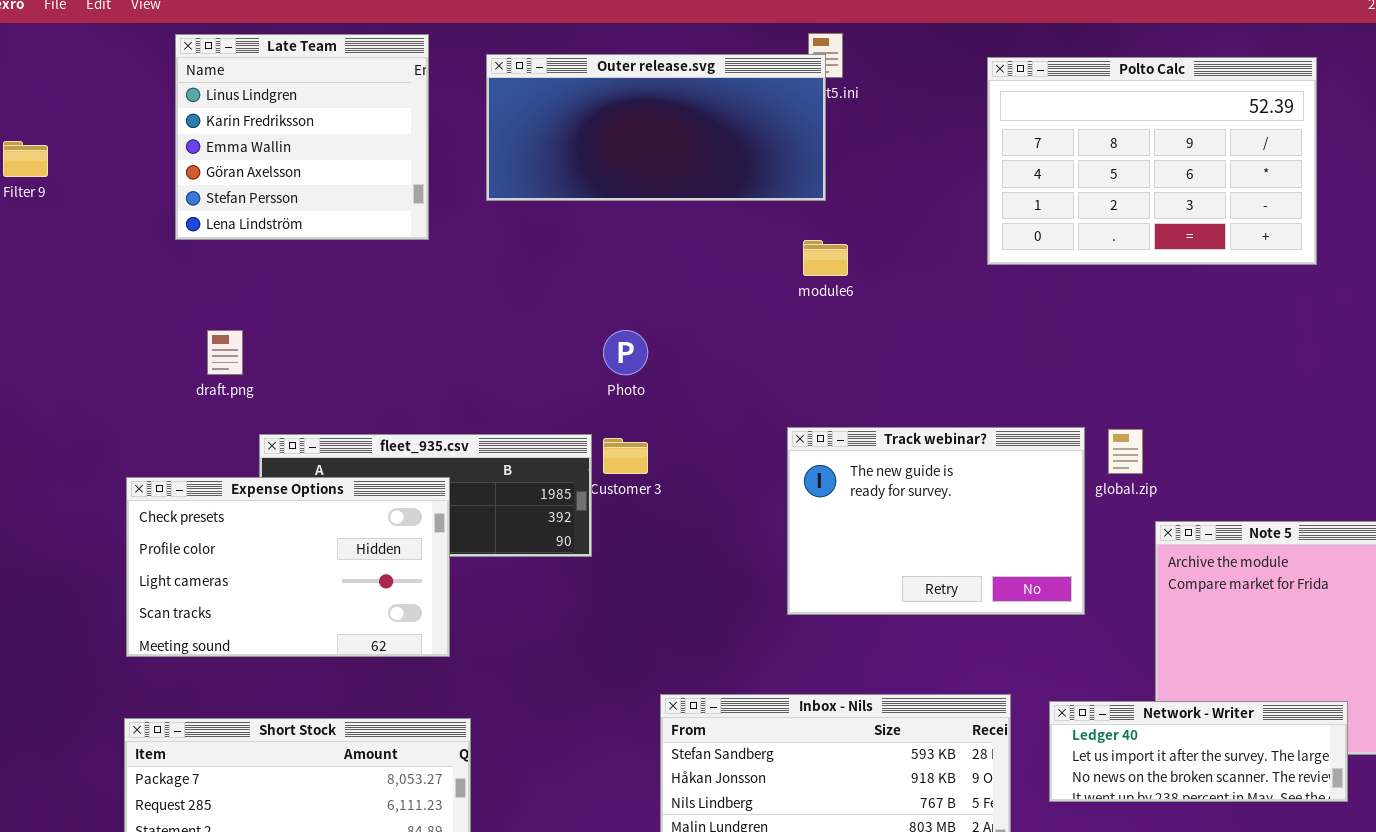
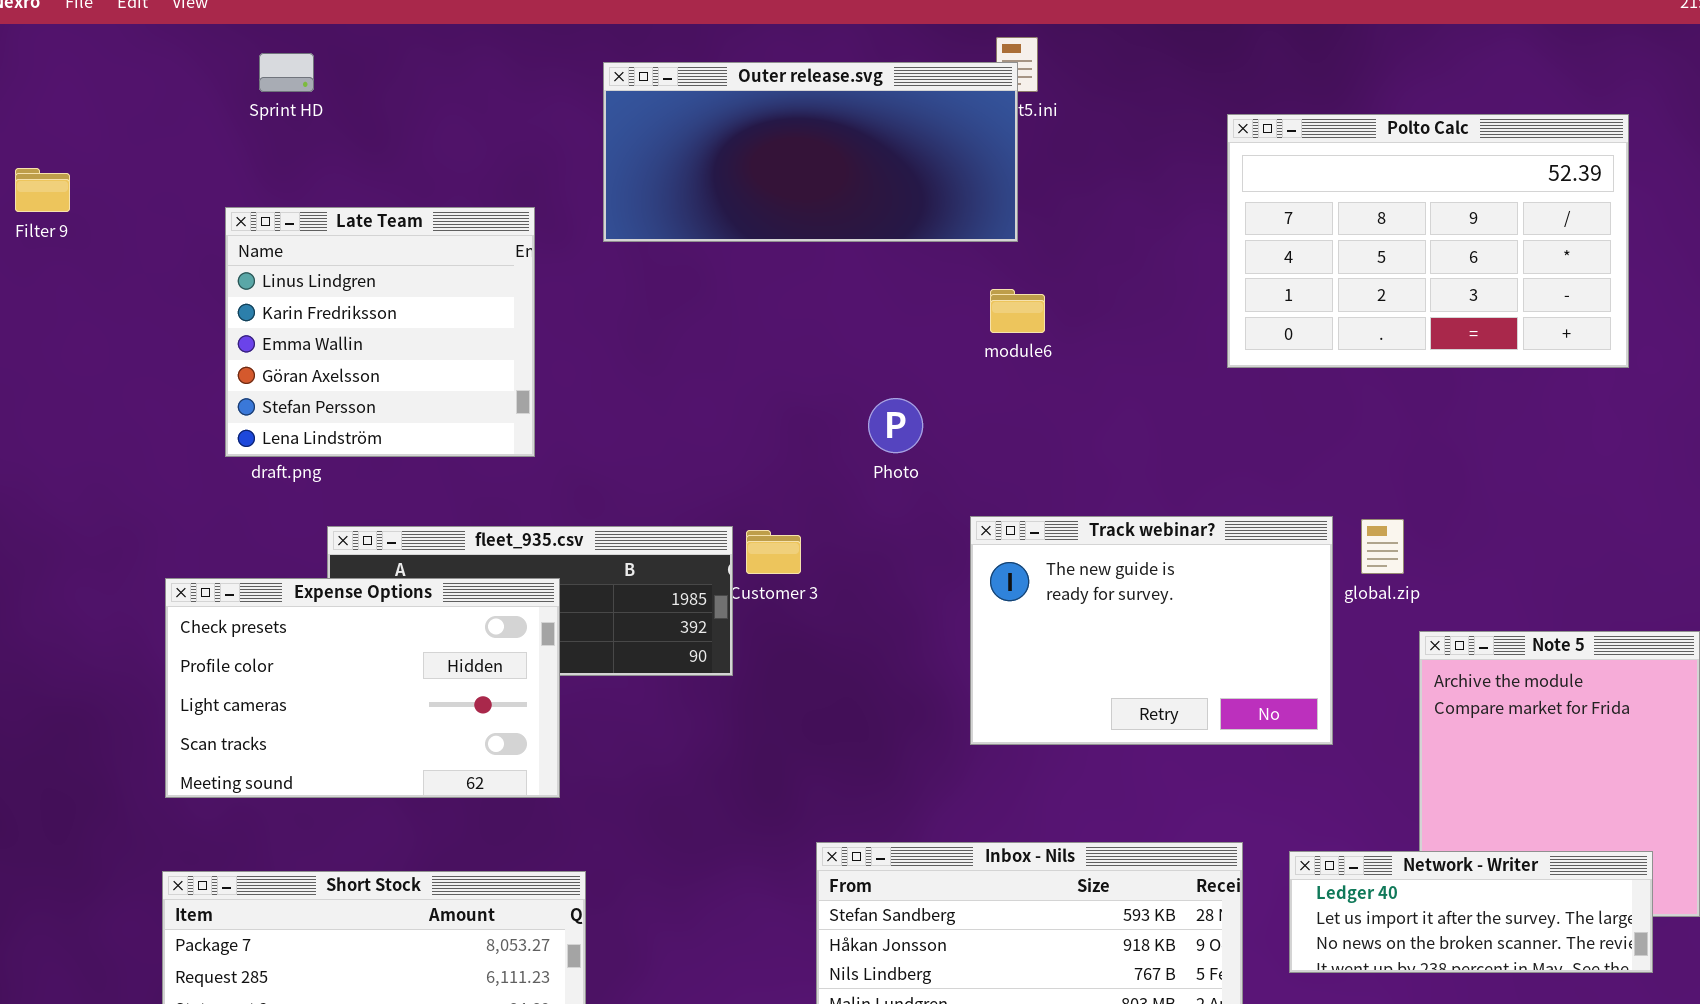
Late Team: [175,34,429,240] -> [225,207,535,457], moved
Polto Calc: [987,57,1317,265] -> [1227,114,1629,368], moved
Photo: [603,330,648,375] -> [868,398,923,453], moved

